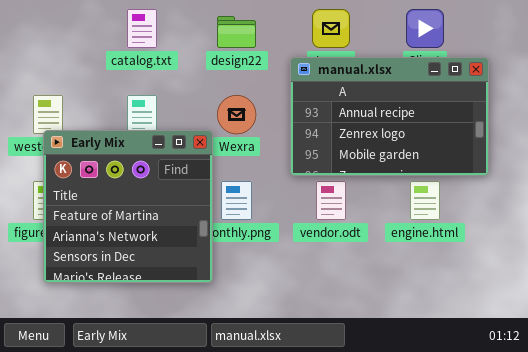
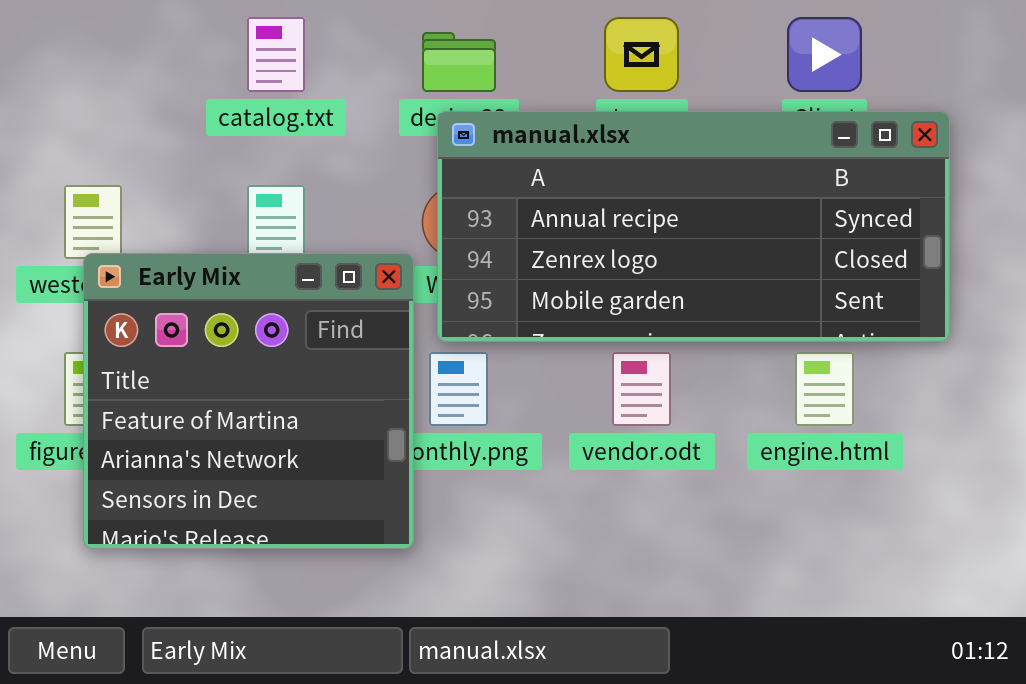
manual.xlsx: [290,57,489,176] -> [437,111,950,342], resized

